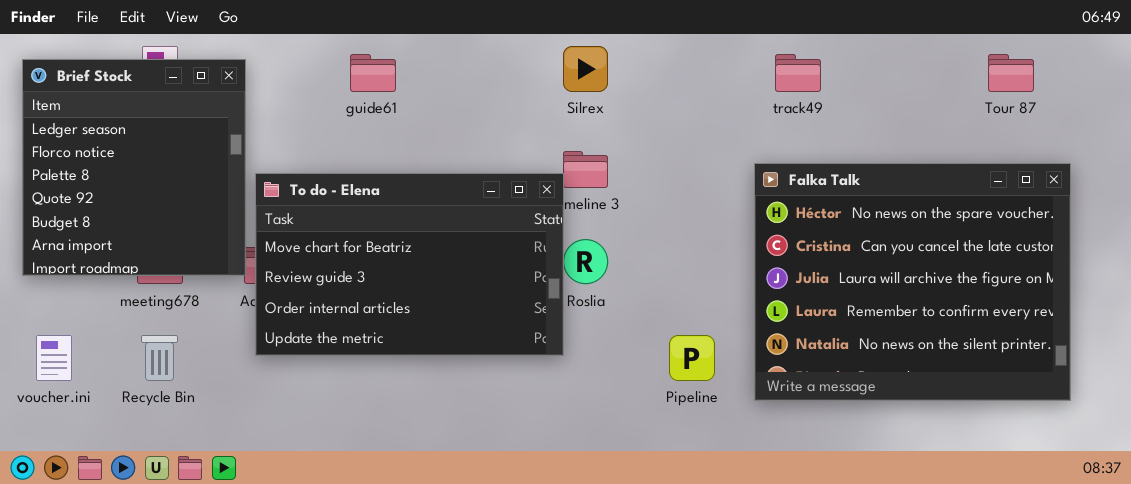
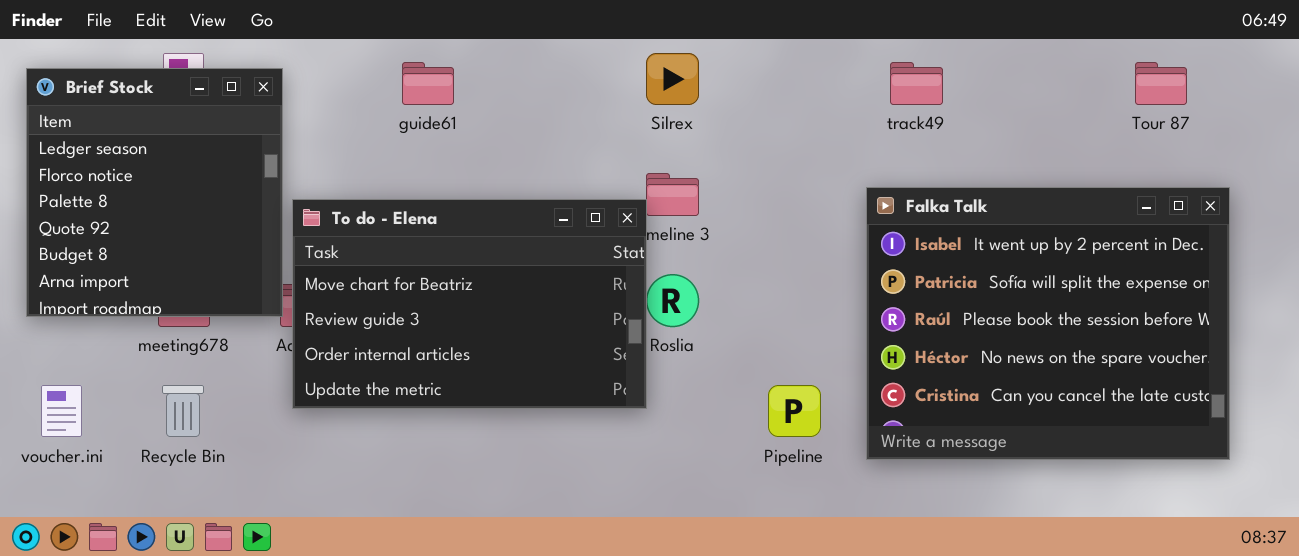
Falka Talk: [754,163,1071,401] -> [866,187,1230,460], scrolled up 3 rows

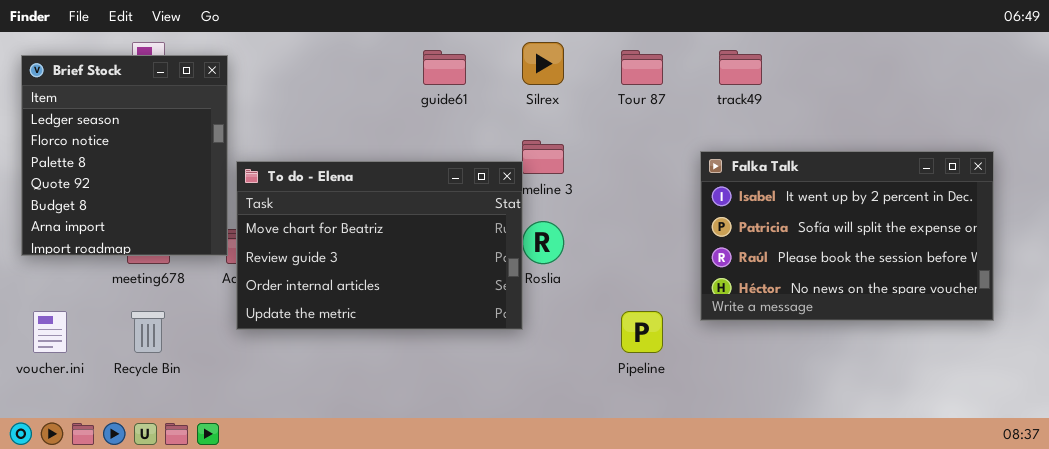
guide61: [402,62,454,105] -> [423,50,466,85], moved
Tour 87: [1135,62,1187,105] -> [621,50,663,85], moved
Falka Talk: [866,187,1230,460] -> [700,151,994,321], resized

